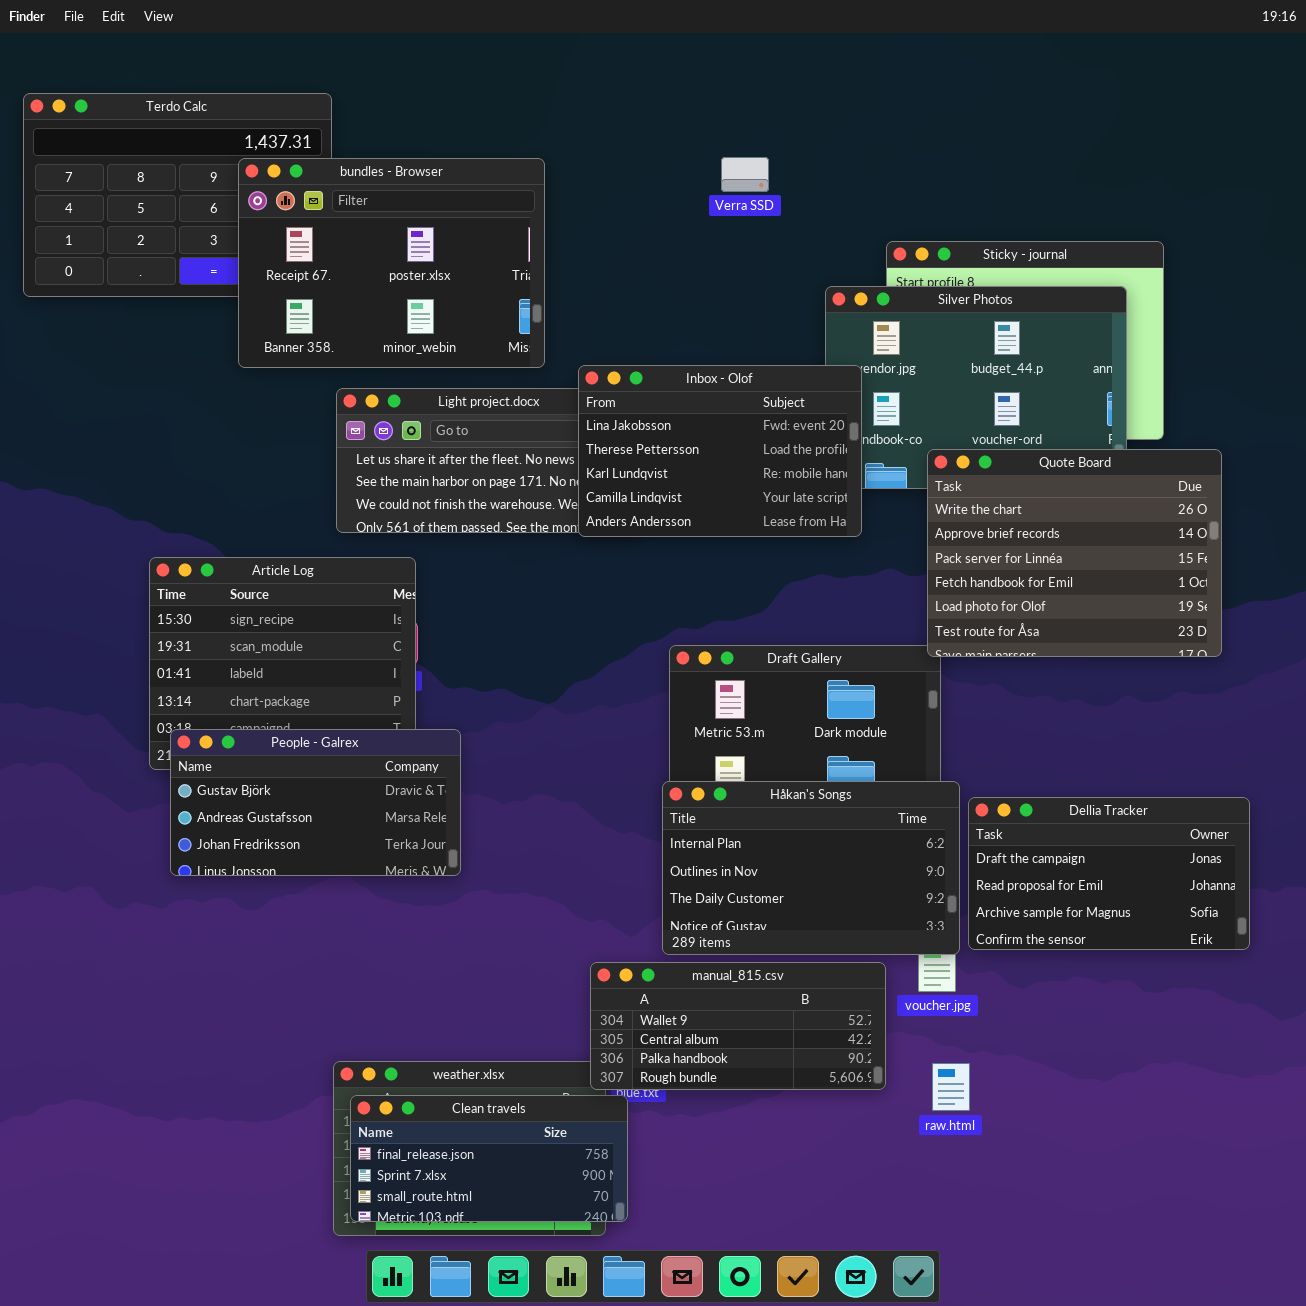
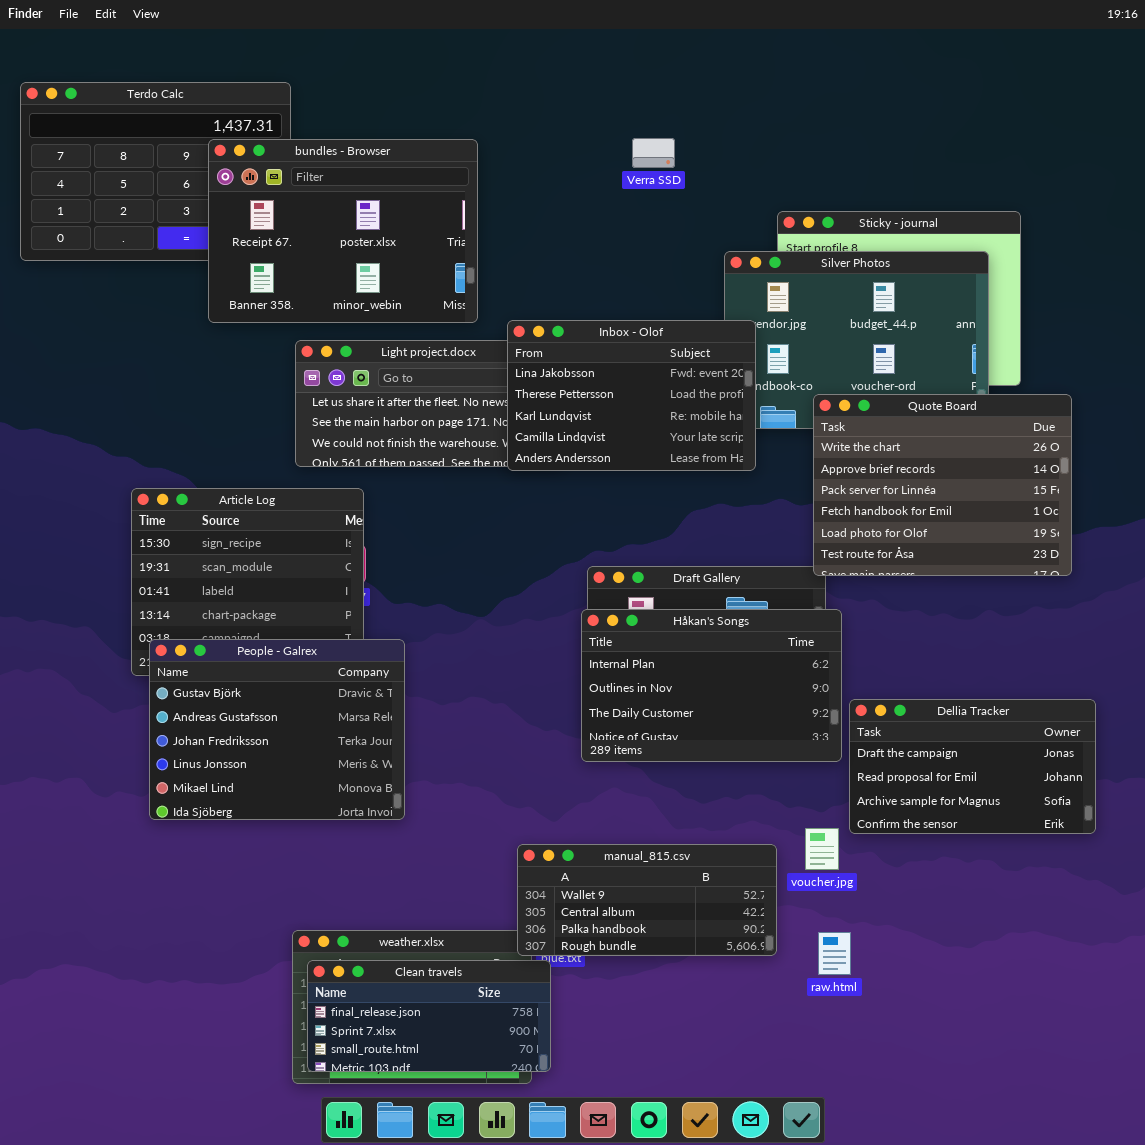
People - Galrex: [170,729,461,876] -> [149,639,405,820], resized
Håkan's Songs: [662,781,960,955] -> [581,609,842,762], moved

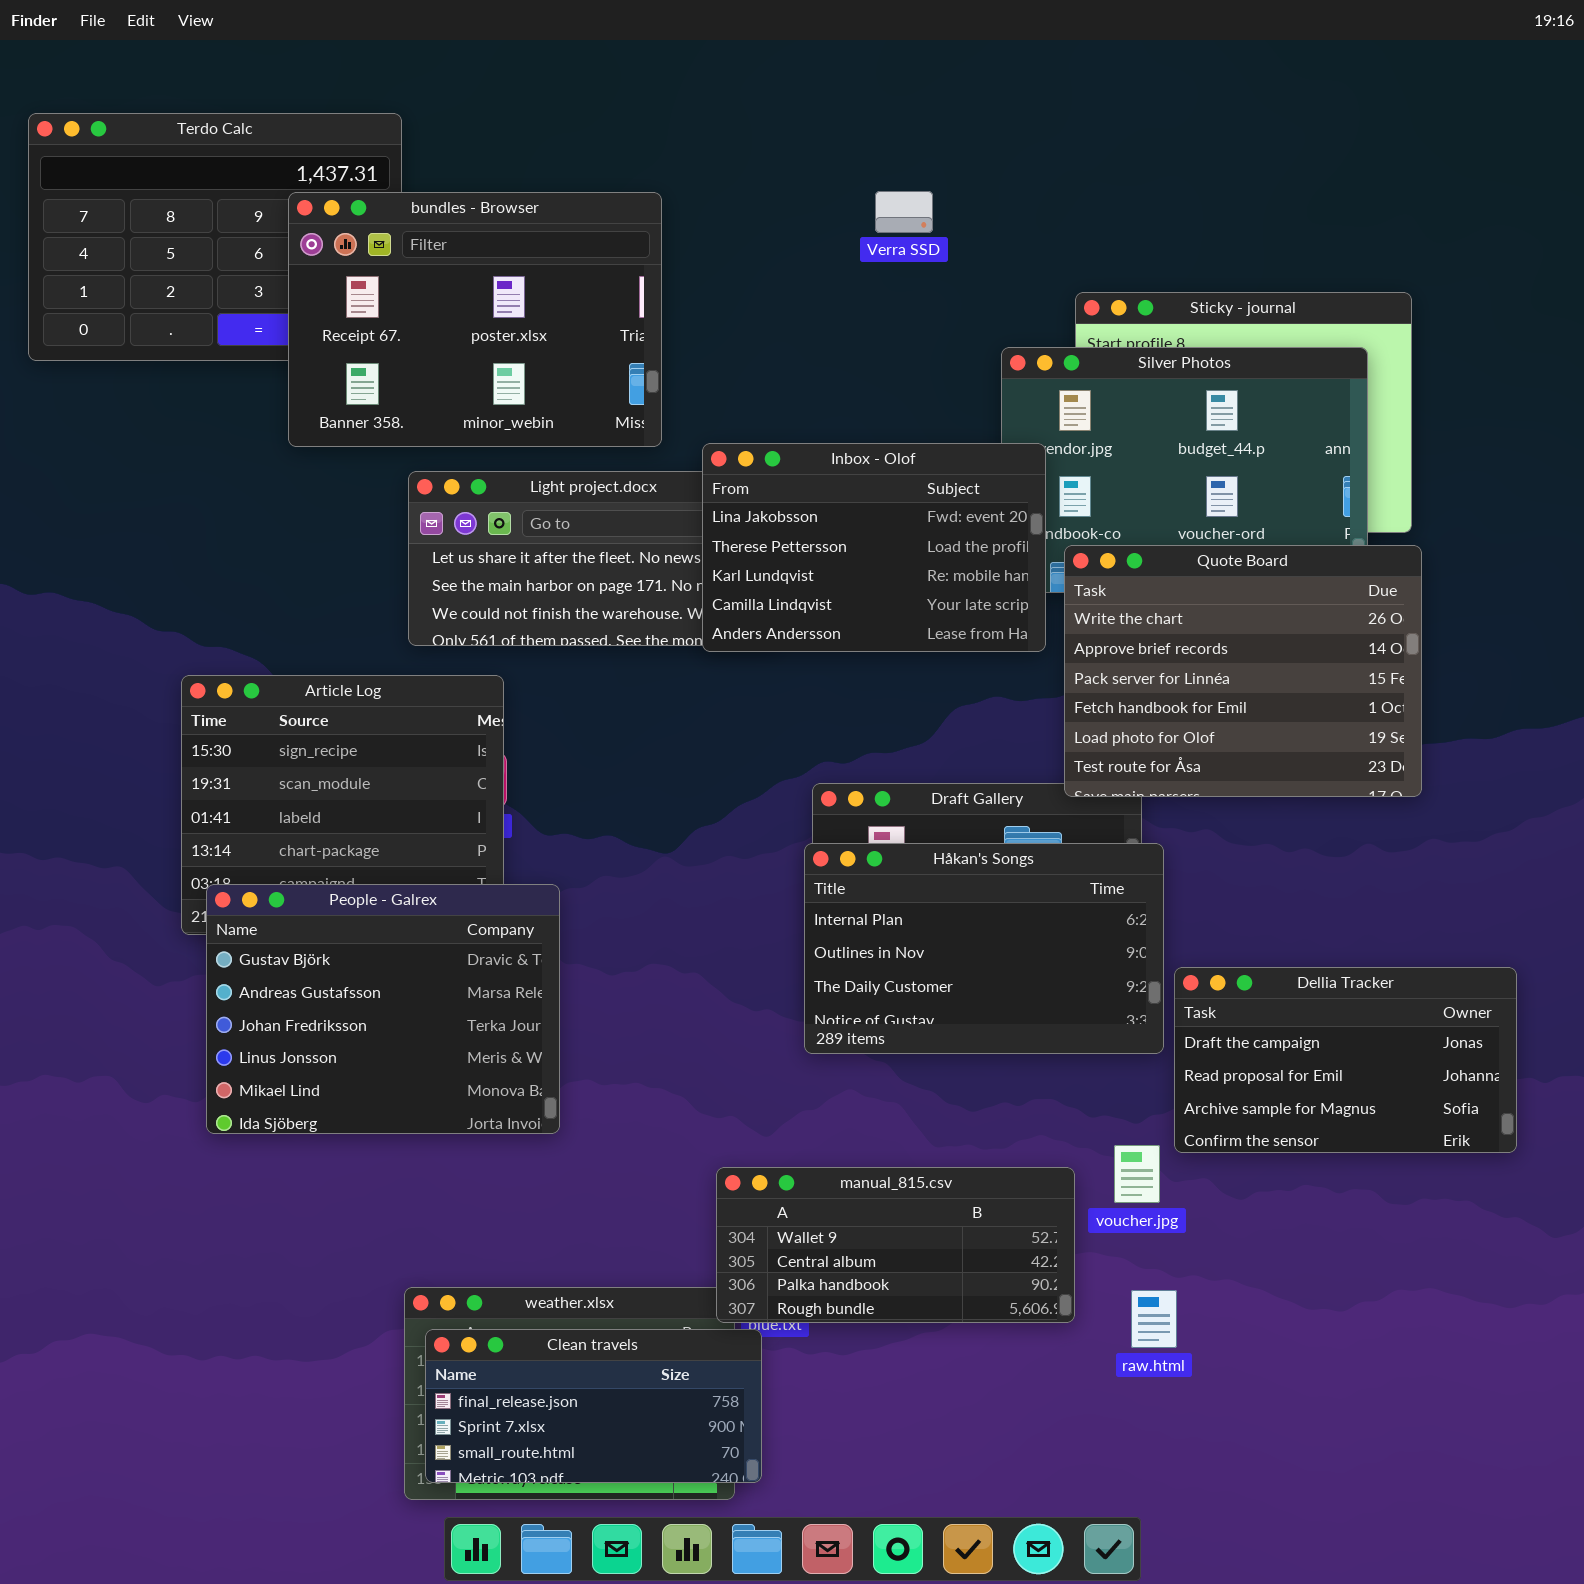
Quote Board: [813,394,1072,576] -> [1064,545,1422,797], moved

